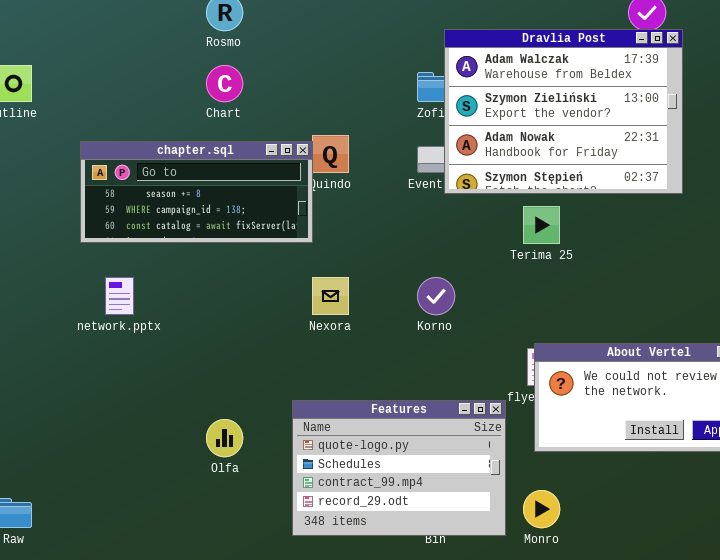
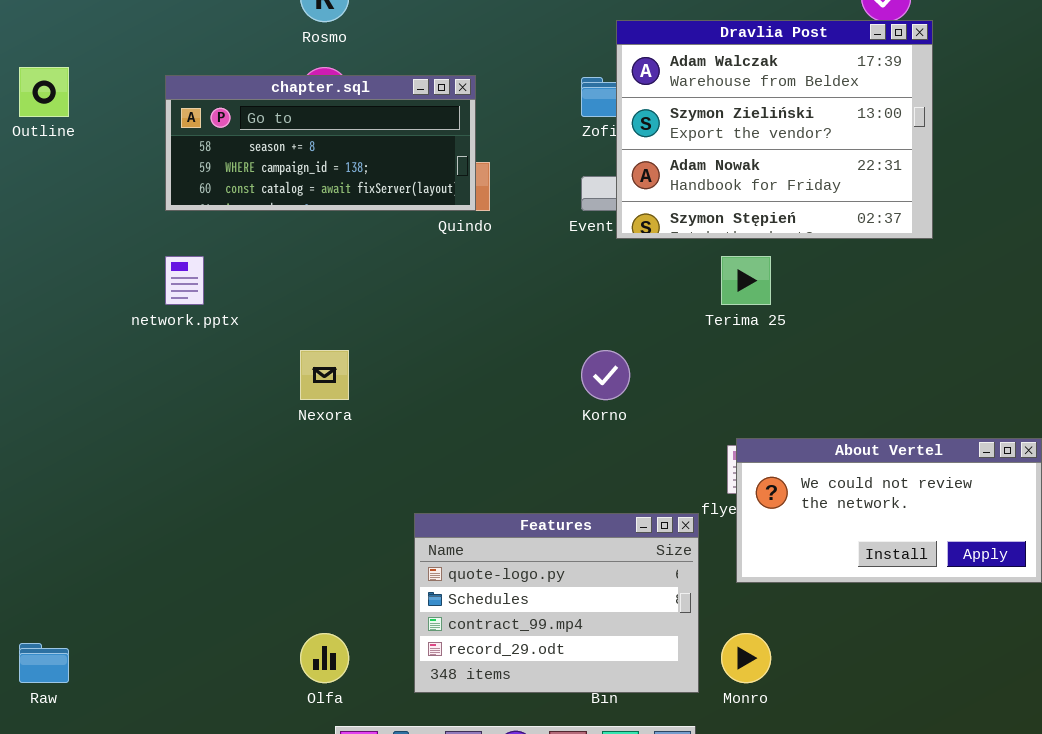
chapter.sql: [80,141,313,243] -> [165,75,476,211], moved
network.pptx: [105,277,134,315] -> [165,256,204,305], moved
Nexora: [312,277,349,315] -> [300,350,349,400], moved
Olfa: [206,419,243,457] -> [300,633,349,683], moved

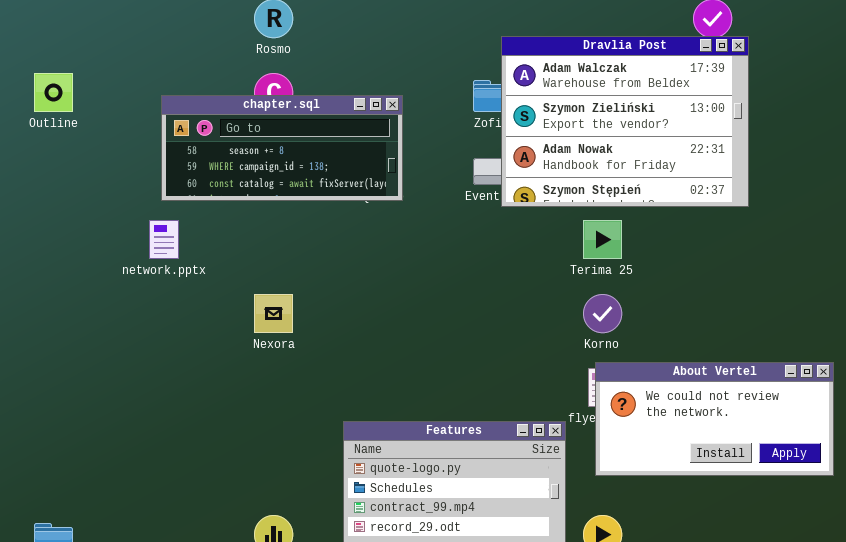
chapter.sql: [165,75,476,211] -> [161,95,403,201], moved
Korno: [581,350,630,400] -> [583,294,622,333], moved

